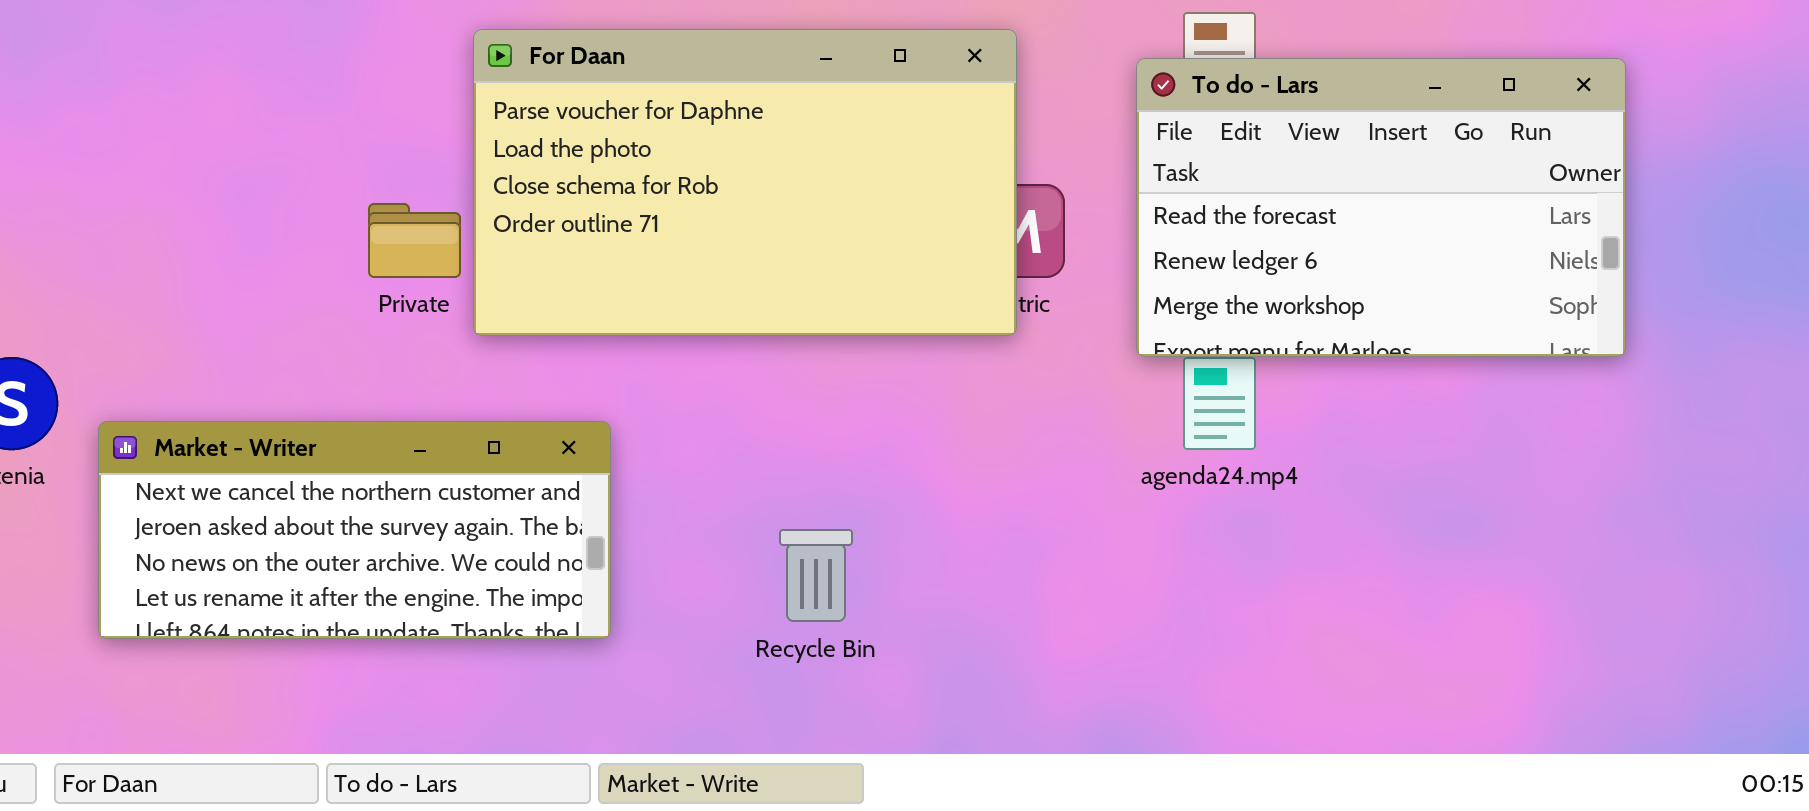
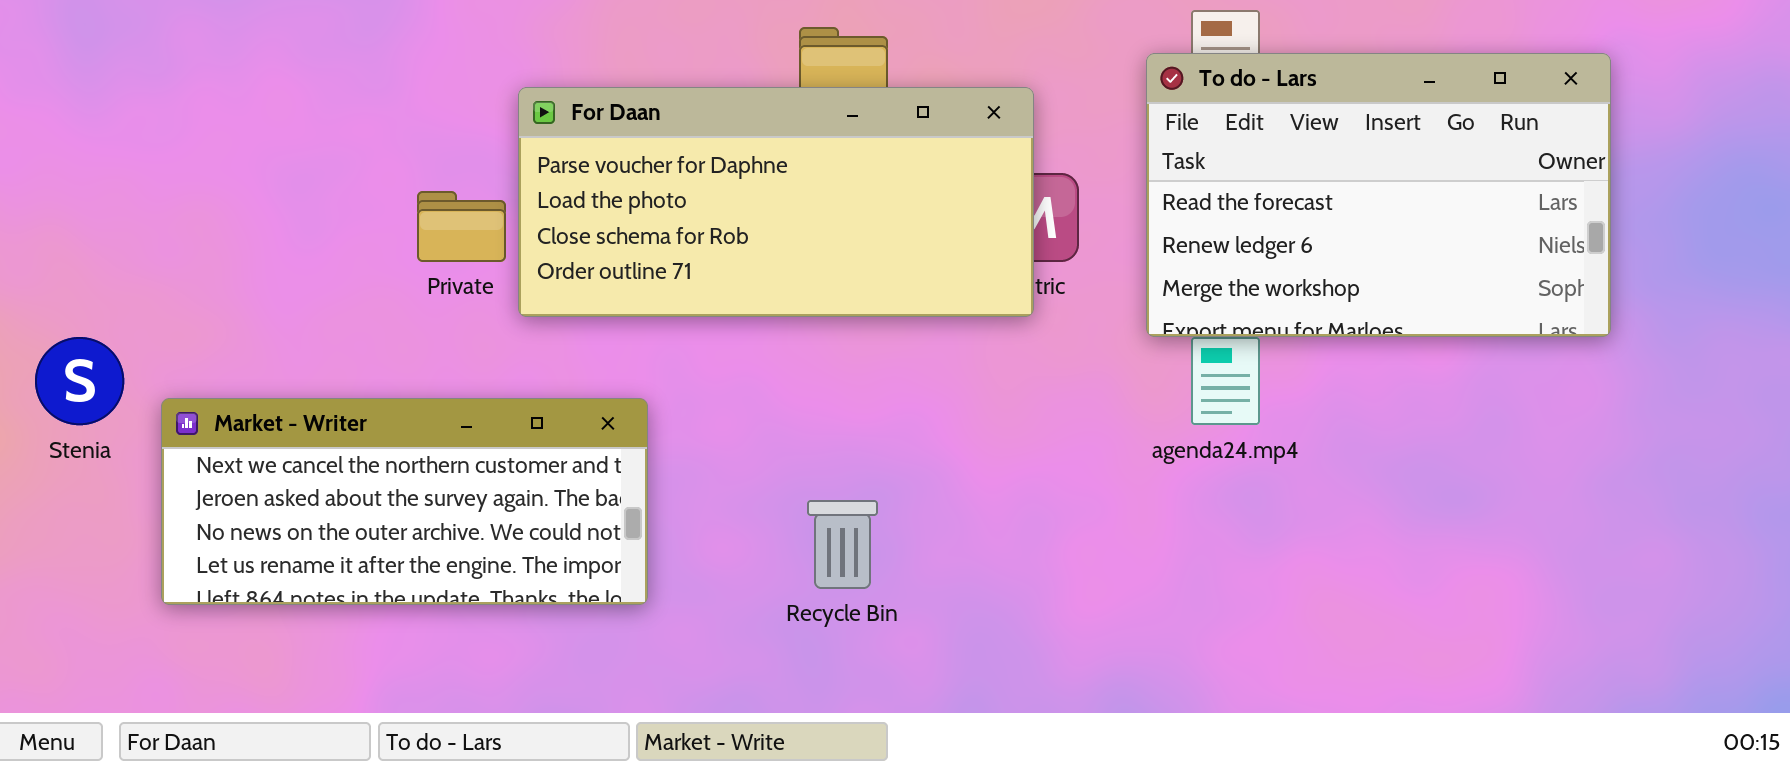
For Daan: [473,29,1017,336] -> [518,87,1034,317], resized

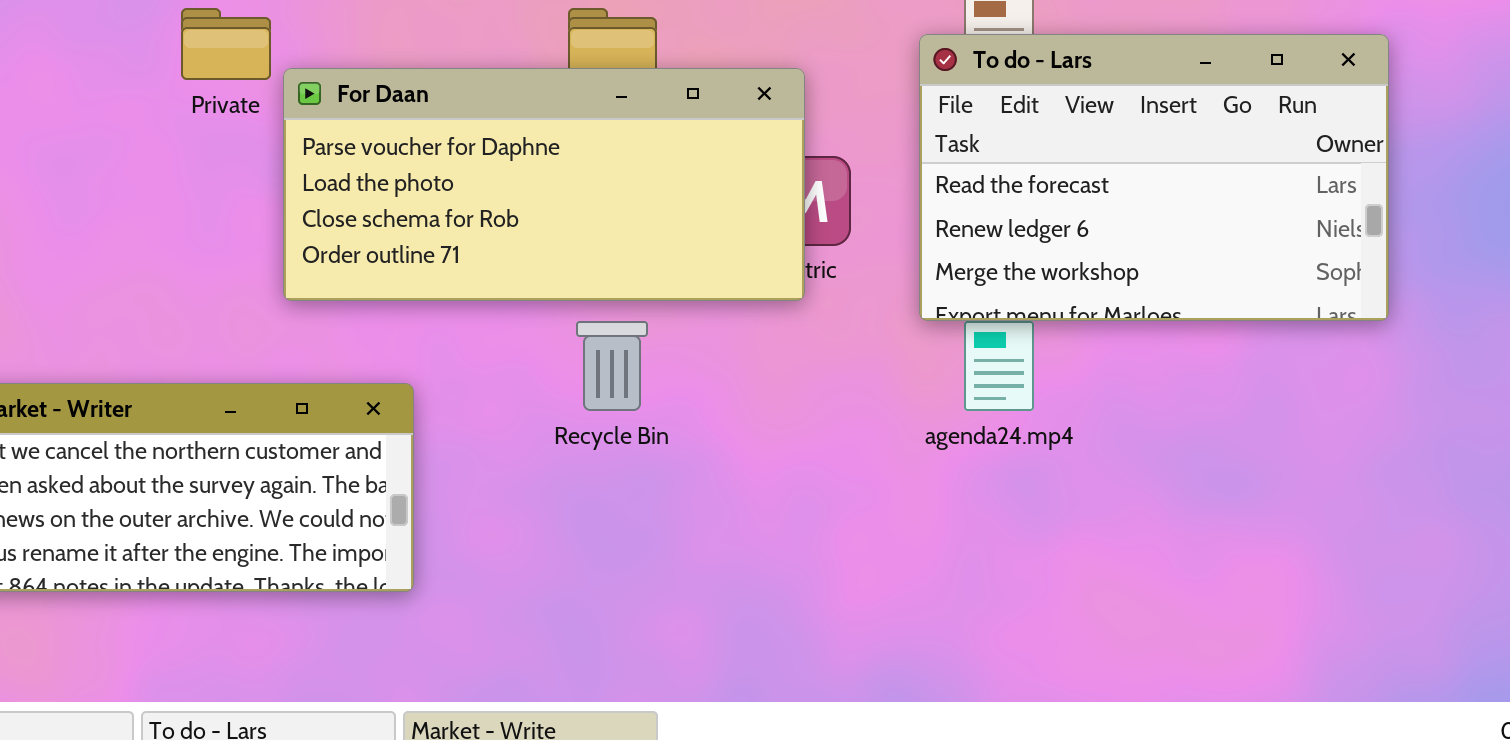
Private: [417,191,506,262] -> [181,8,271,80], moved
Recycle Bin: [807,500,878,589] -> [576,321,648,411], moved

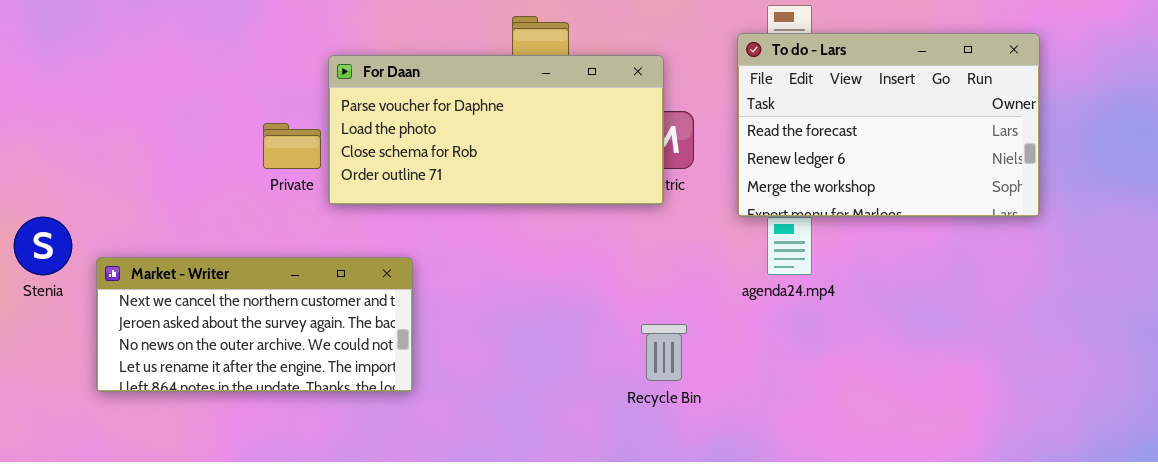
Private: [181,8,271,80] -> [263,123,321,169], moved
Recycle Bin: [576,321,648,411] -> [641,324,687,381], moved

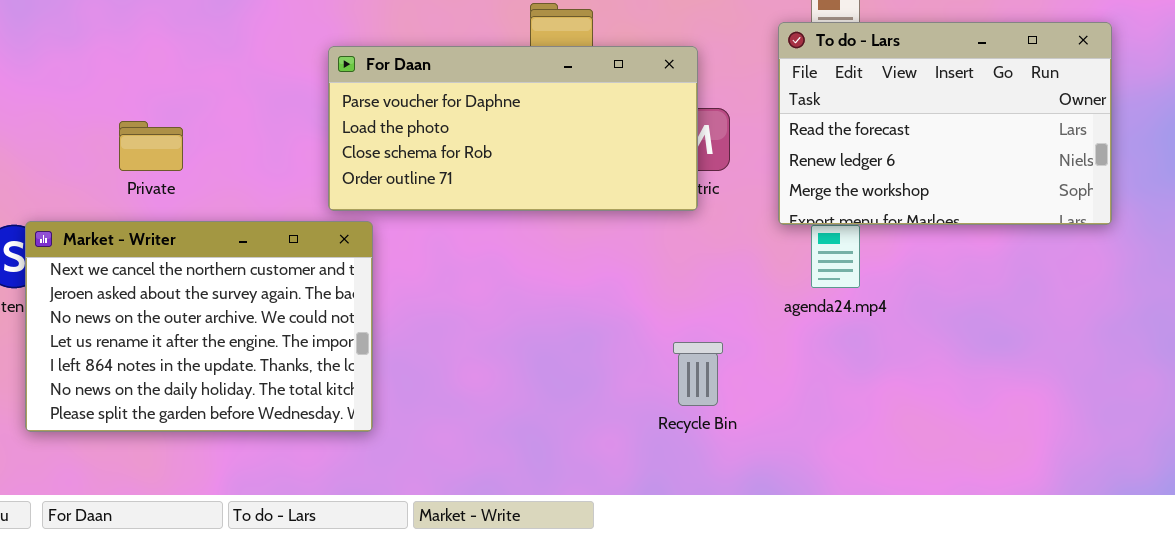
Private: [263,123,321,169] -> [119,121,183,171], moved
Market - Writer: [96,257,413,392] -> [25,221,373,432], moved, resized

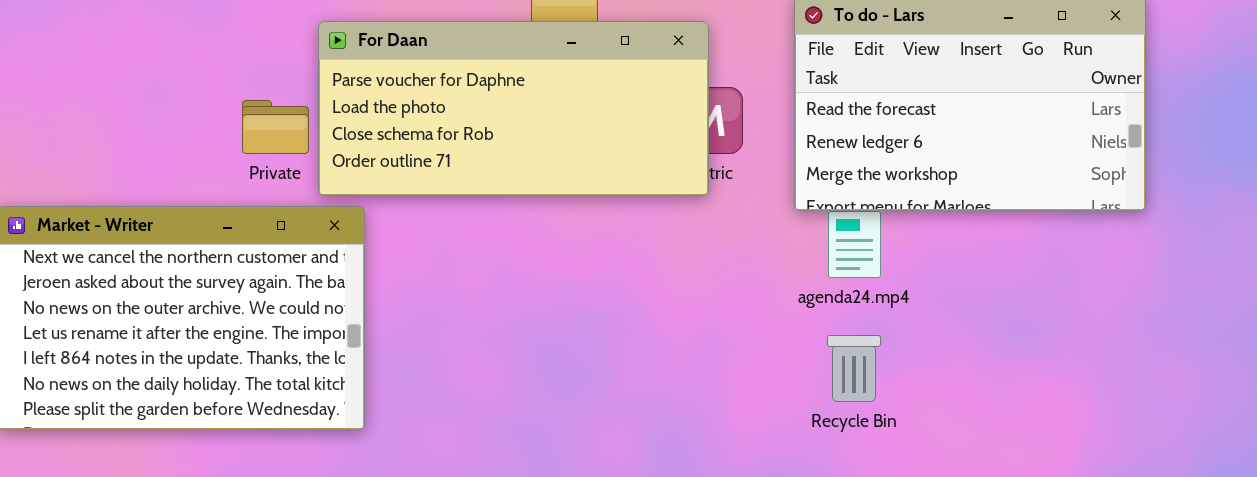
Private: [119,121,183,171] -> [242,100,309,154], moved
Recycle Bin: [673,342,723,406] -> [827,335,881,402], moved

